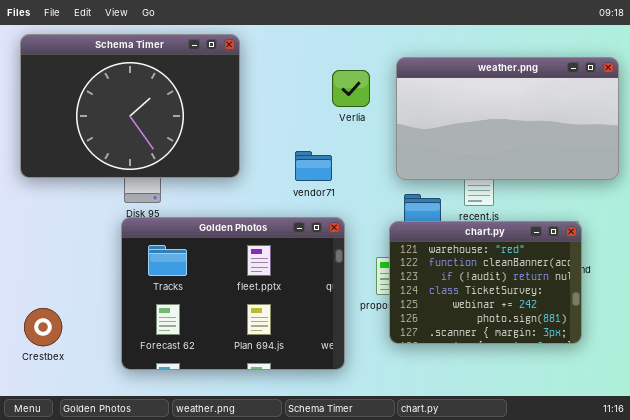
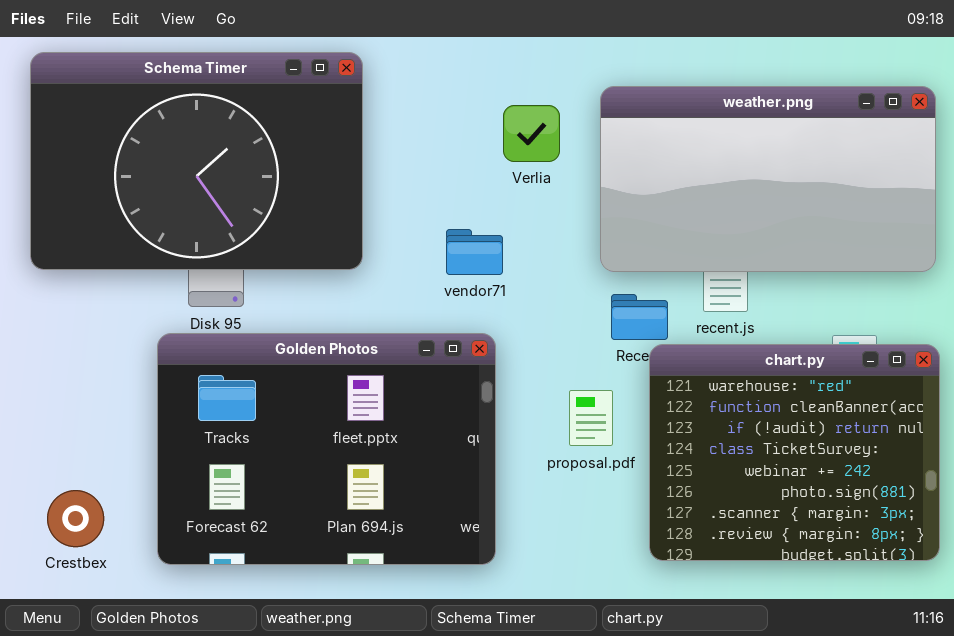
Golden Photos: [121,217,345,370] -> [157,333,496,565], moved
chart.py: [389,221,582,344] -> [649,344,940,561], moved, resized
Crestbex: [24,308,62,346] -> [47,490,104,547], moved

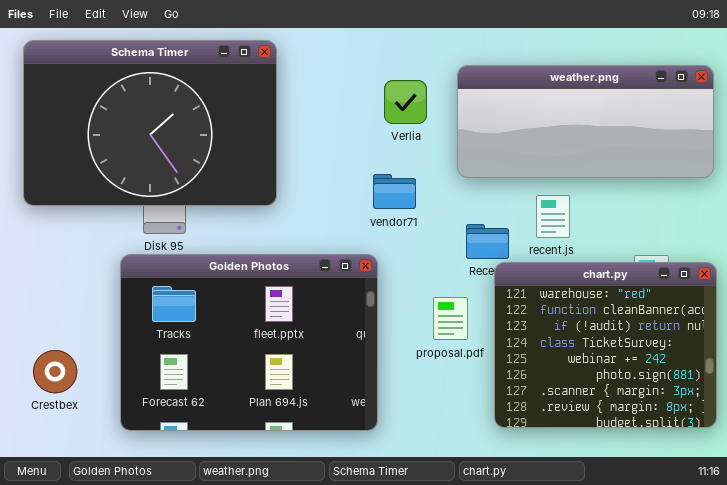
weather.png: [600,86,936,272] -> [457,65,714,178], resized
vendor71: [446,229,503,275] -> [373,174,416,209], moved
Crestbex: [47,490,104,547] -> [33,350,77,393], moved

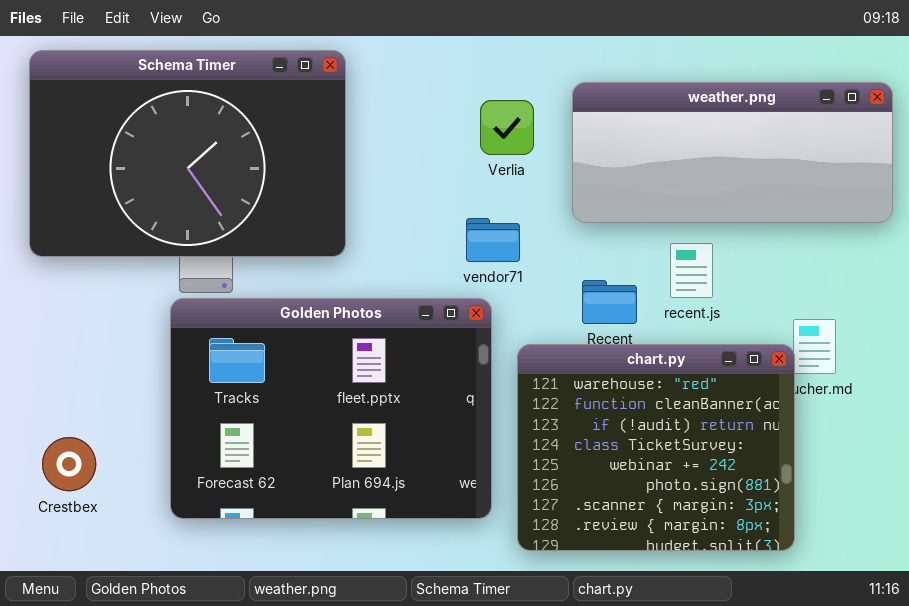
Golden Photos: [120,254,378,431] -> [170,298,492,519], moved
chart.py: [494,262,717,428] -> [517,344,795,551], moved

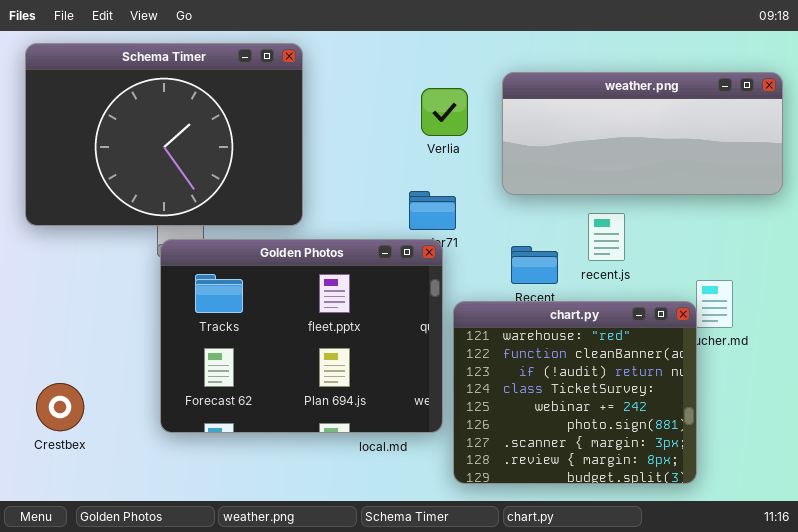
Golden Photos: [170,298,492,519] -> [160,239,443,433], moved

